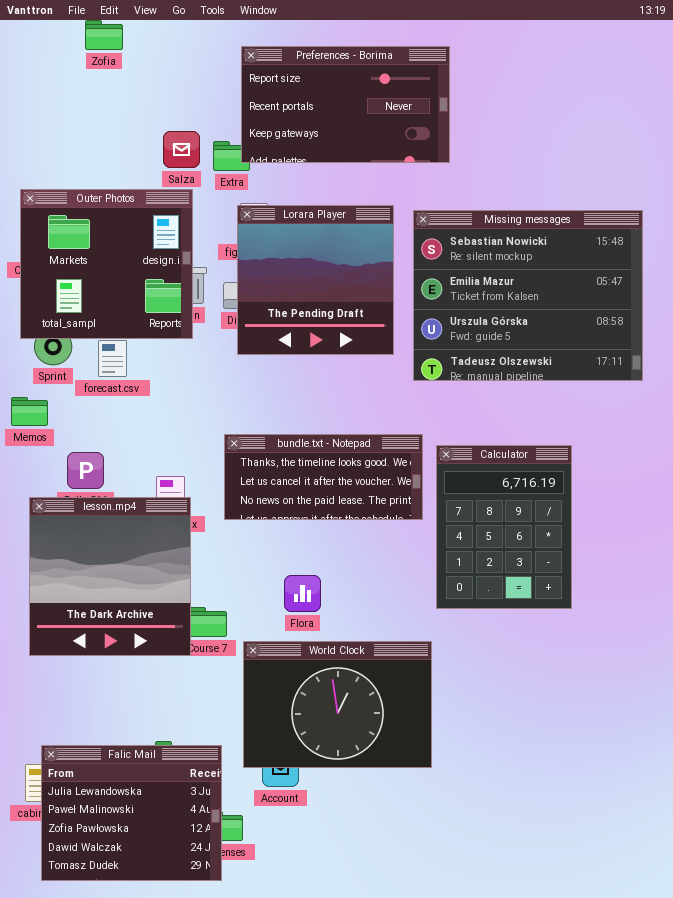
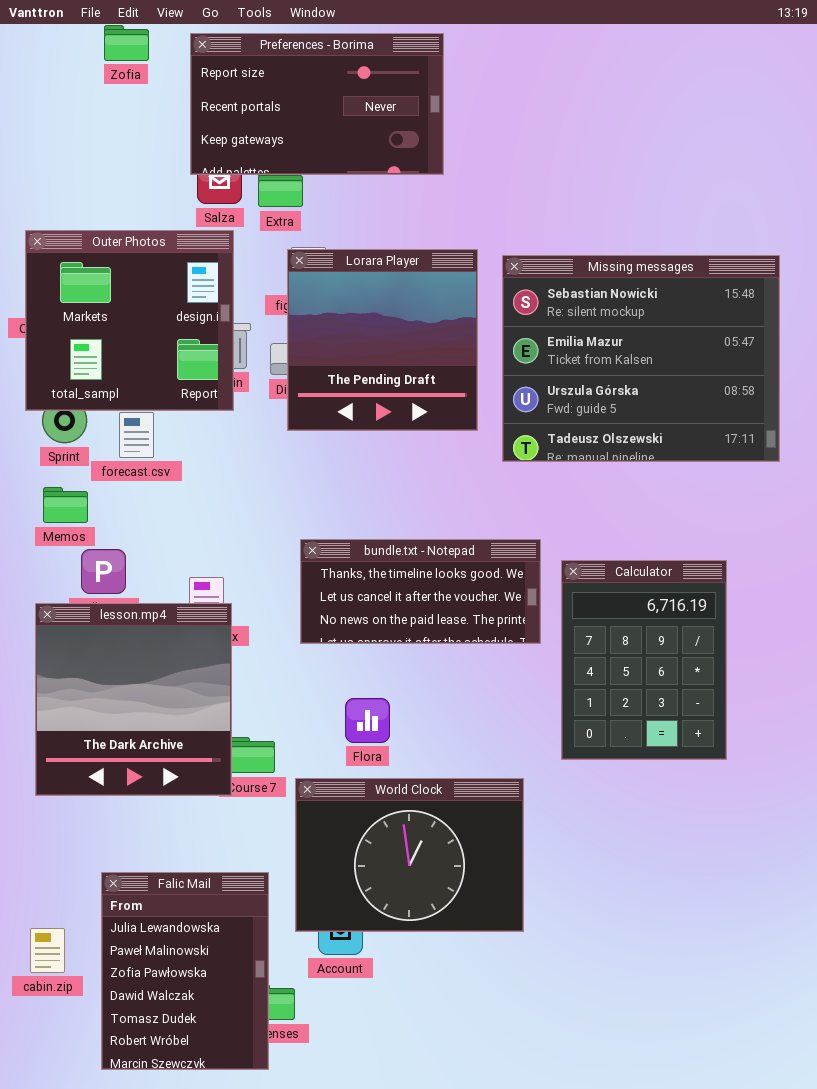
Preferences - Borima: [241,46,450,163] -> [190,33,444,175], moved
Memos: [11,397,48,426] -> [43,487,88,523], moved
bundle.txt - Notepad: [224,434,423,520] -> [300,539,541,644], moved
Calculator: [436,445,572,609] -> [561,560,727,760], moved
Falic Mail: [41,745,222,881] -> [101,872,269,1070], resized

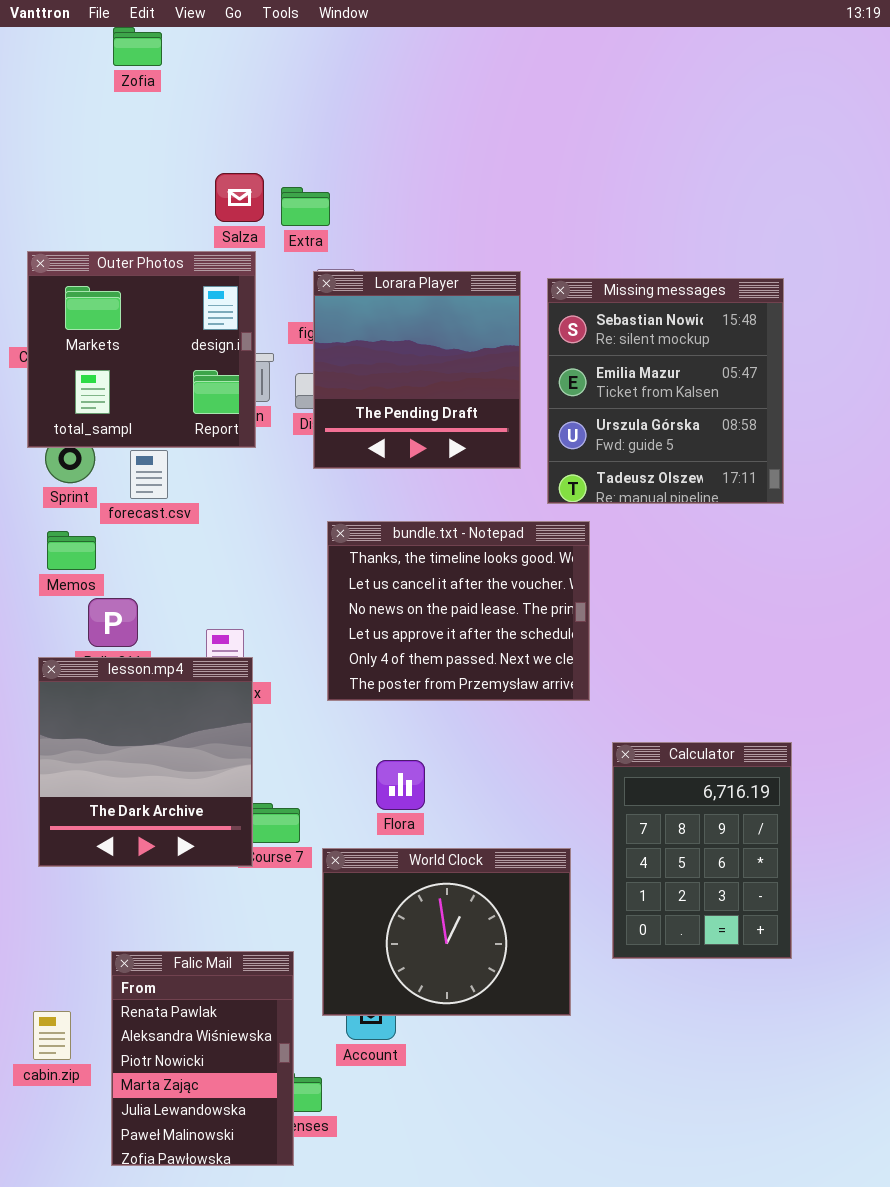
Preferences - Borima: [190,33,444,175] -> none, closed
Missing messages: [502,255,780,462] -> [547,278,784,504], resized
bundle.txt - Notepad: [300,539,541,644] -> [327,521,590,701], resized
Calculator: [561,560,727,760] -> [612,742,792,959], moved
Falic Mail: [101,872,269,1070] -> [111,951,294,1166], scrolled up 4 rows

